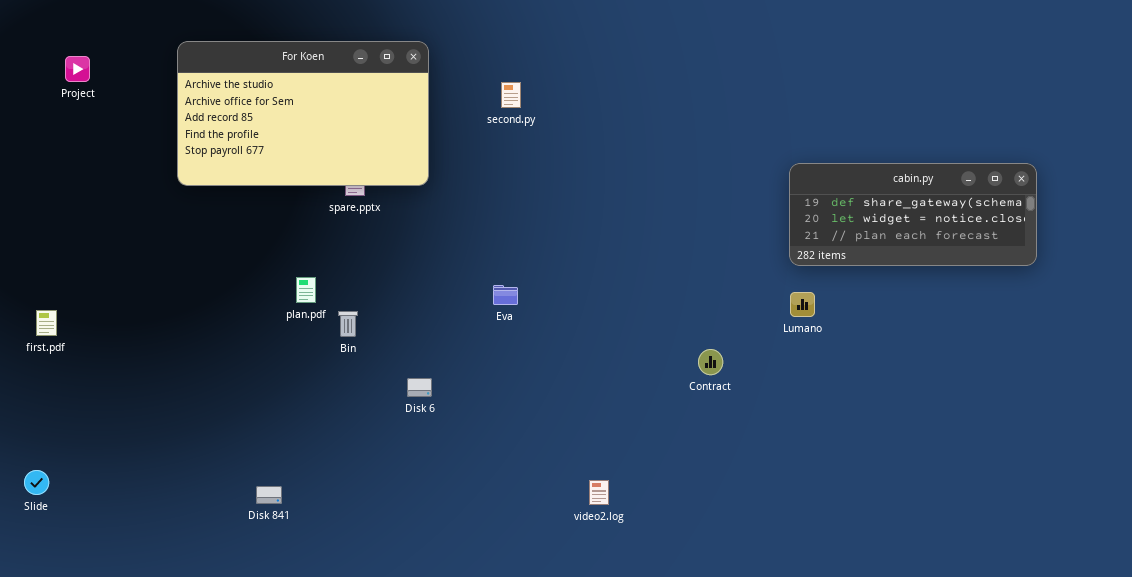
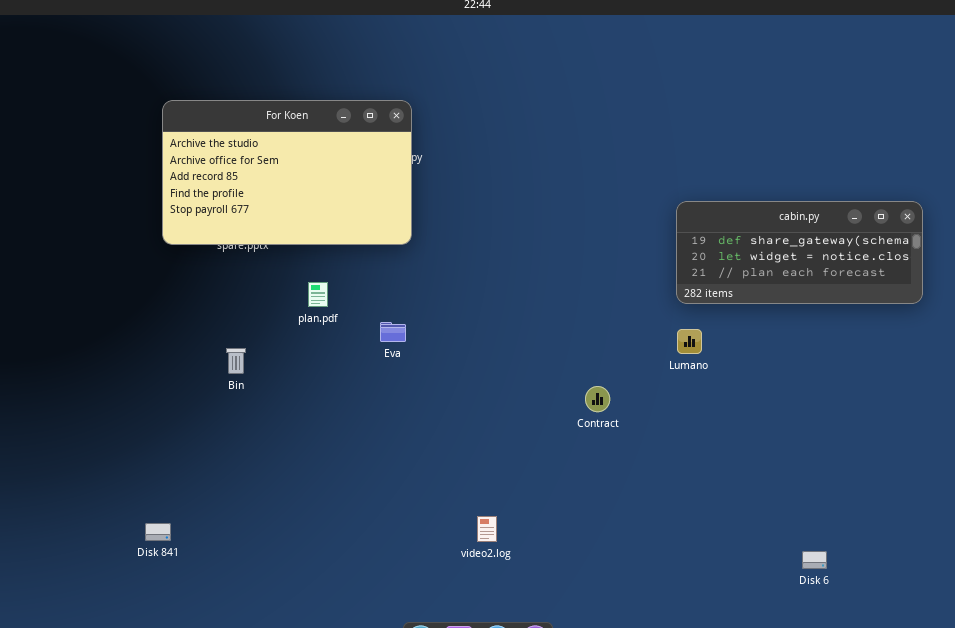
For Koen: [177,41,429,186] -> [162,100,412,245], moved
plan.pdf: [296,277,316,303] -> [308,282,328,307], moved
Disk 6: [407,378,432,397] -> [802,551,827,569], moved

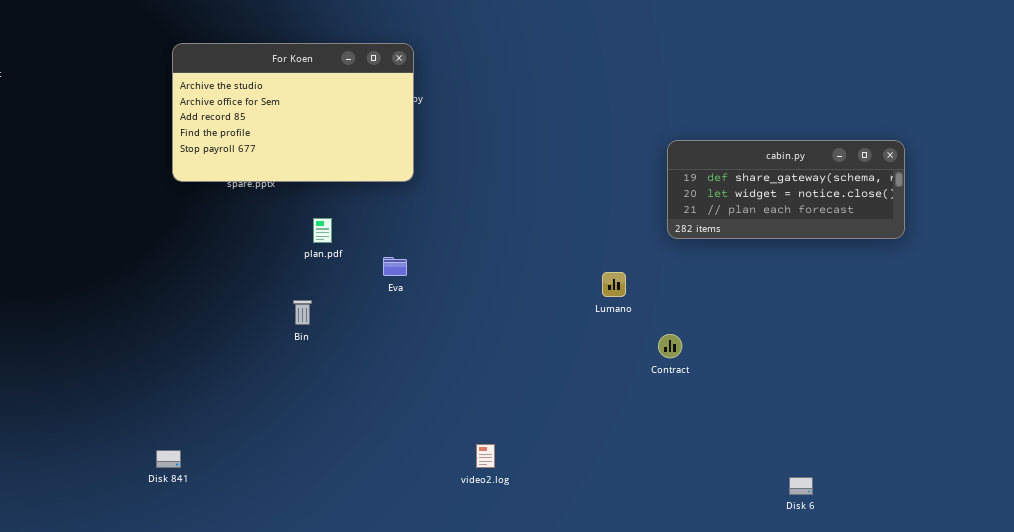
Lumano: [677,329,702,354] -> [602,272,626,297], moved
Bin: [226,348,246,374] -> [293,300,312,325], moved
Contract: [585,386,610,412] -> [658,334,682,358], moved

